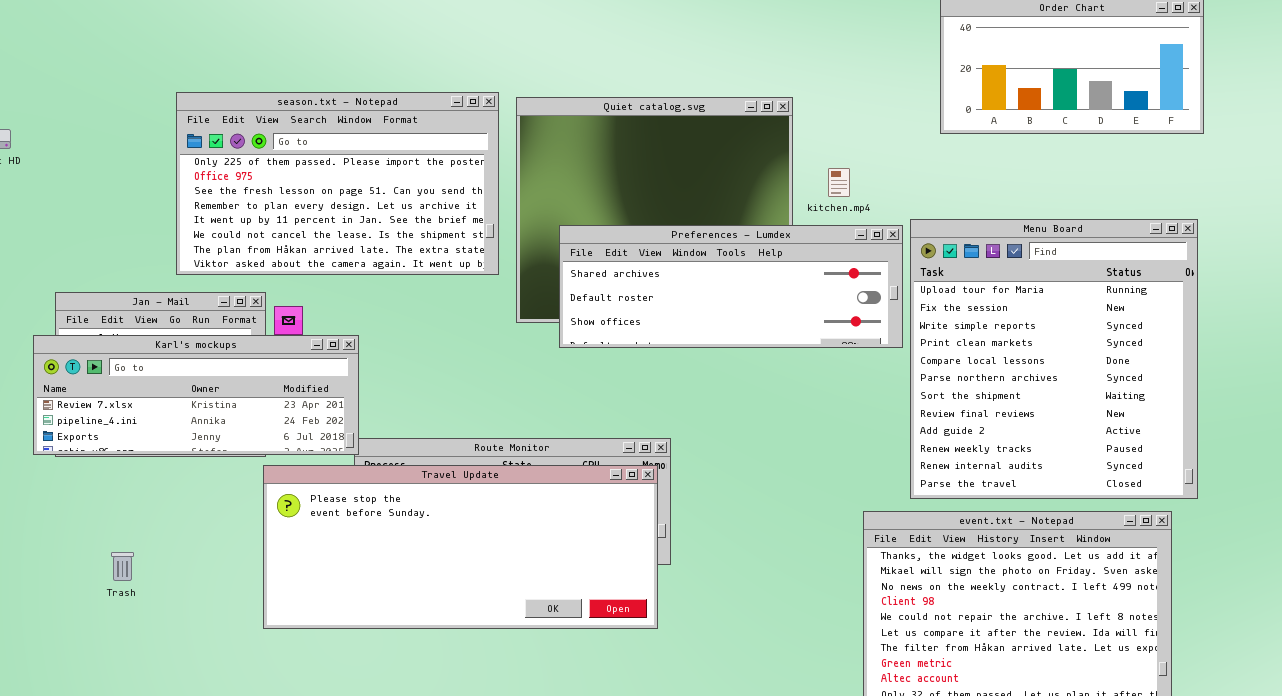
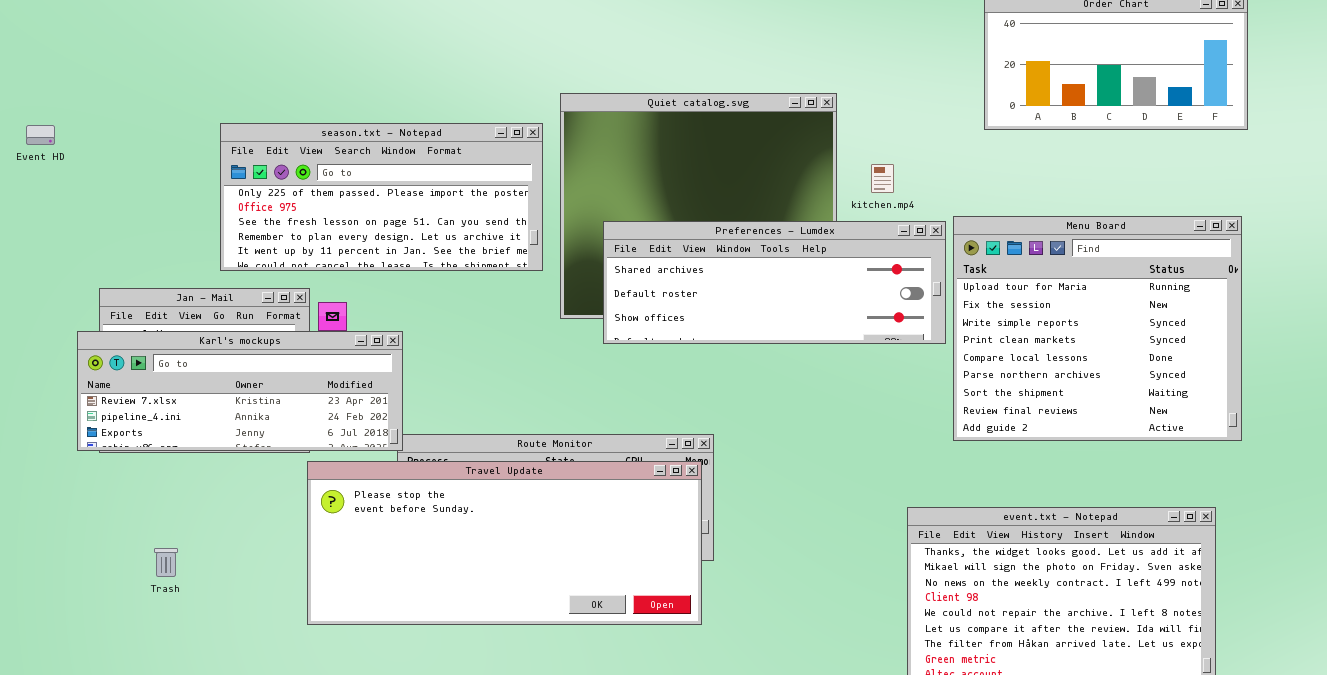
season.txt - Notepad: [176,92,499,275] -> [220,123,543,271], resized
Menu Board: [910,219,1198,499] -> [953,216,1242,441], resized

